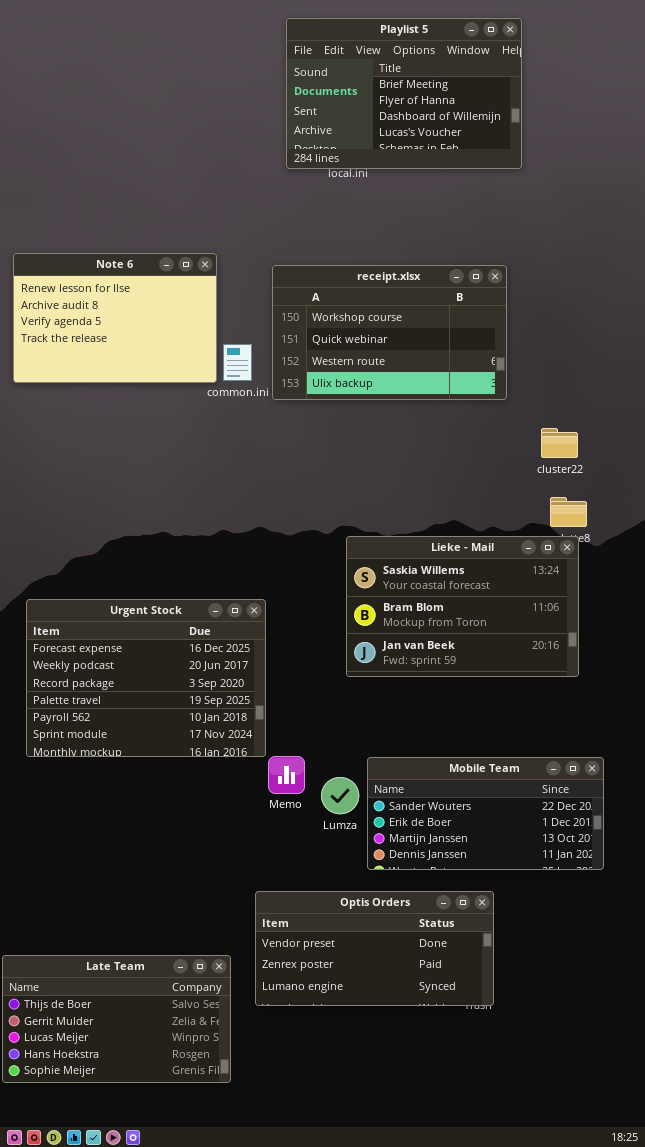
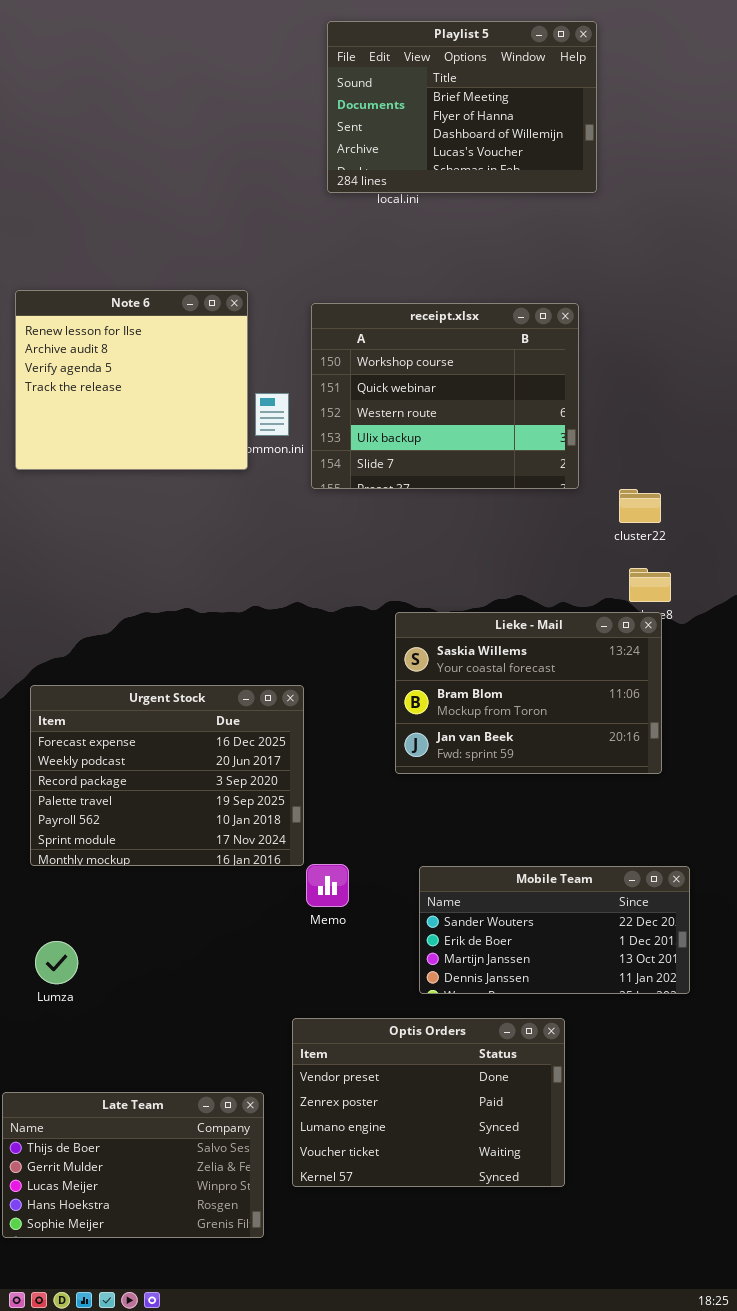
Note 6: [13,253,217,383] -> [15,290,248,470], resized
receipt.xlsx: [272,265,507,400] -> [311,303,579,489], resized
Lumza: [321,777,359,814] -> [35,941,78,984], moved
Optis Orders: [255,891,494,1006] -> [292,1018,565,1187], resized

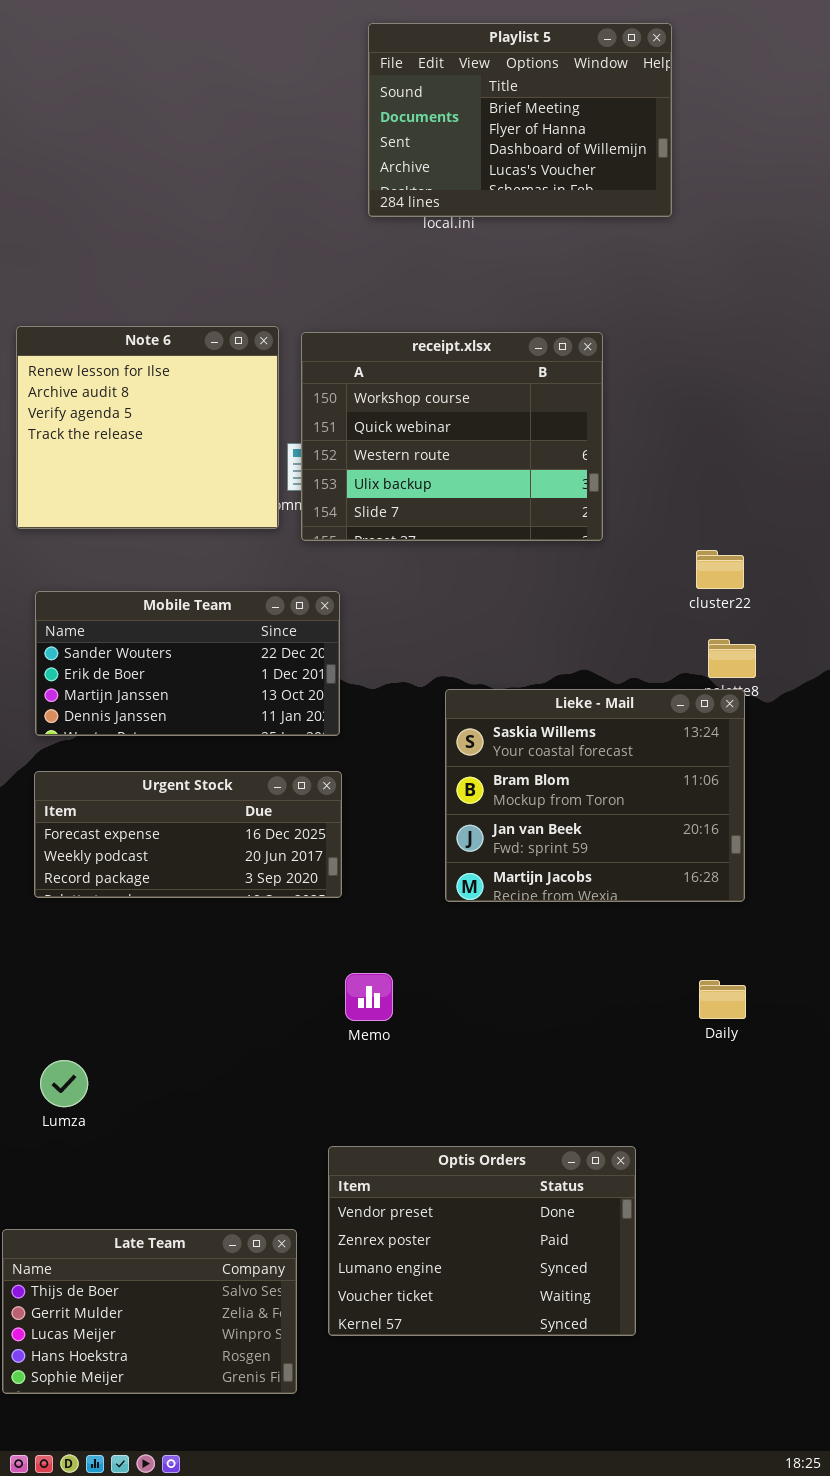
receipt.xlsx: [311,303,579,489] -> [301,332,603,541], moved
Lieke - Mail: [395,612,662,774] -> [445,689,745,902], resized
Urgent Stock: [30,685,304,866] -> [34,771,342,898], resized
Mobile Team: [419,866,690,994] -> [35,591,340,736], moved

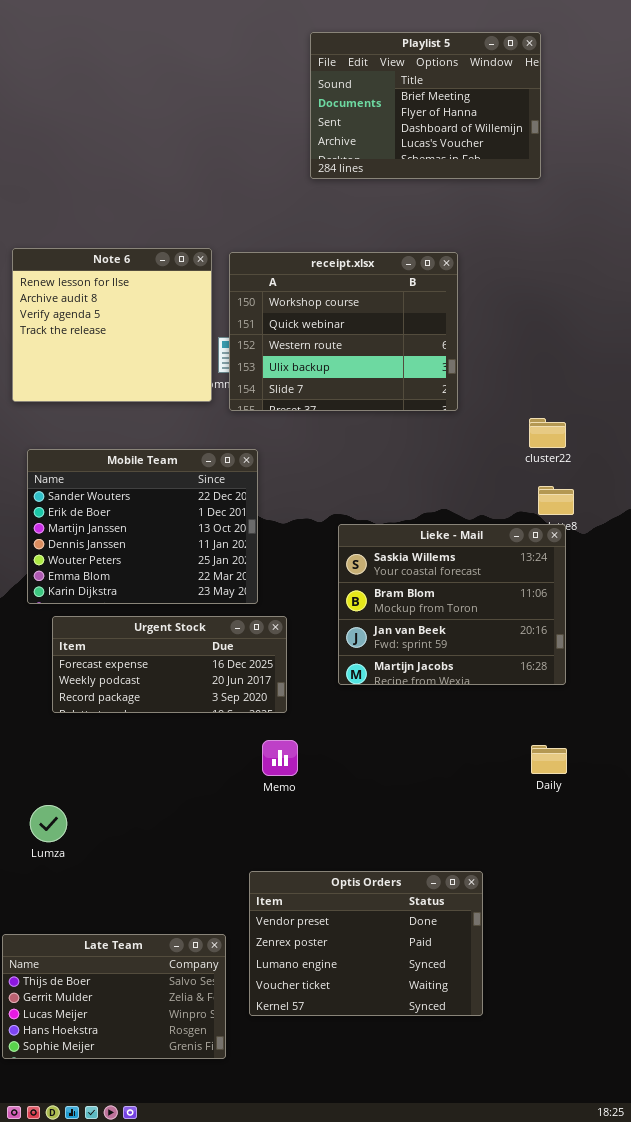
Playlist 5: [368,23,672,217] -> [310,32,541,179], moved
Mobile Team: [35,591,340,736] -> [27,449,258,604], resized
Urgent Stock: [34,771,342,898] -> [52,616,287,713], moved

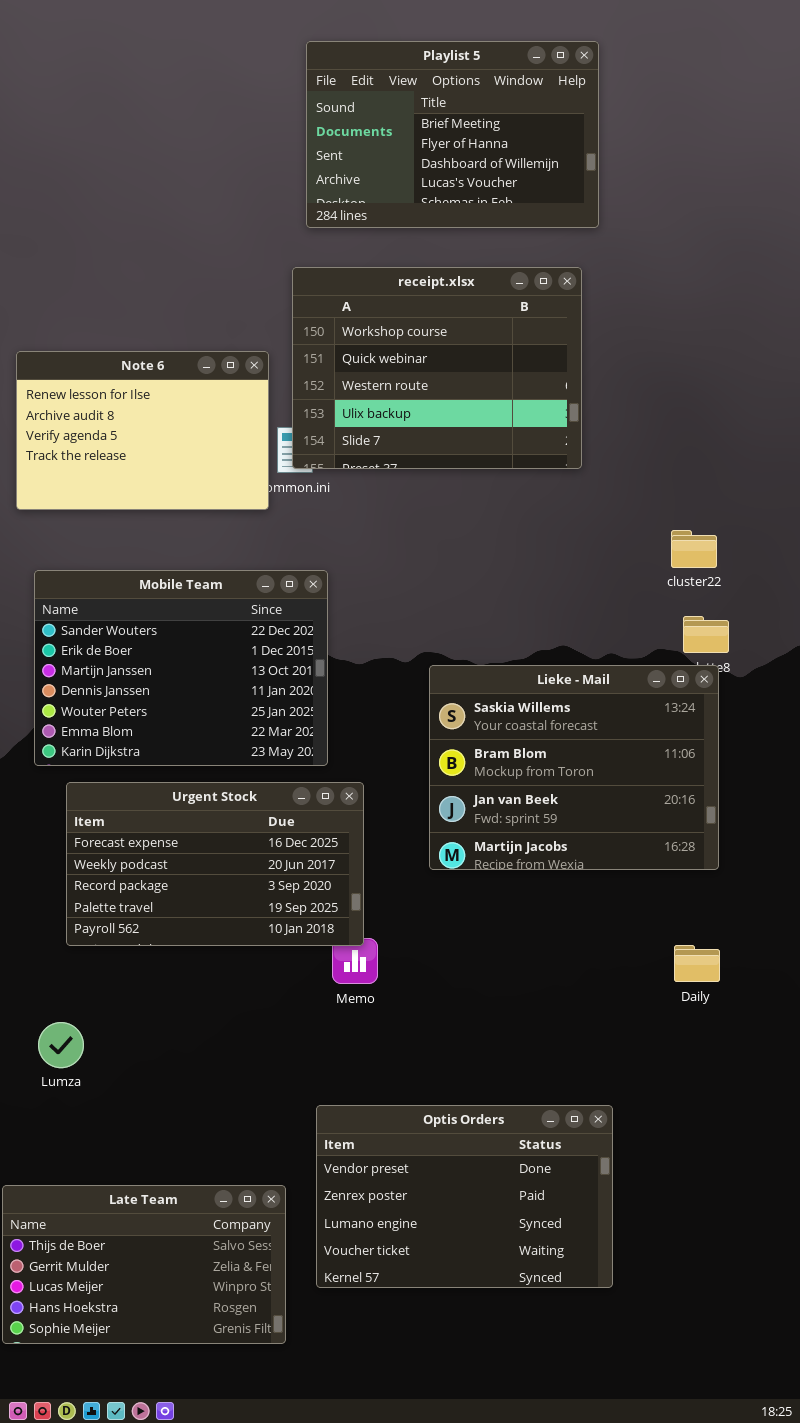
Playlist 5: [310,32,541,179] -> [306,41,599,228], moved
Note 6: [12,248,212,402] -> [16,351,269,510], resized
receipt.xlsx: [229,252,458,411] -> [292,267,582,469], moved
Urgent Stock: [52,616,287,713] -> [66,782,364,946], resized

